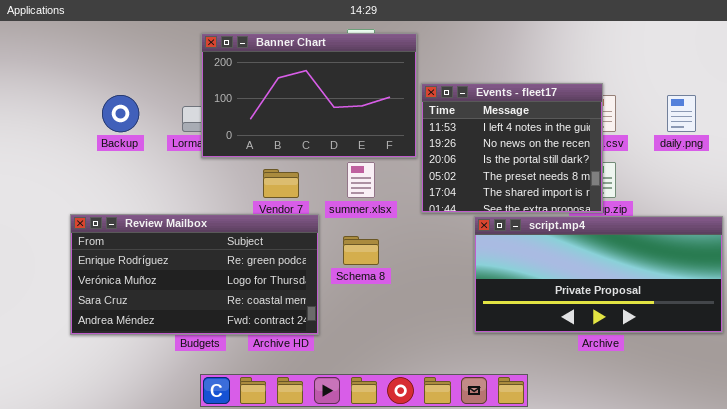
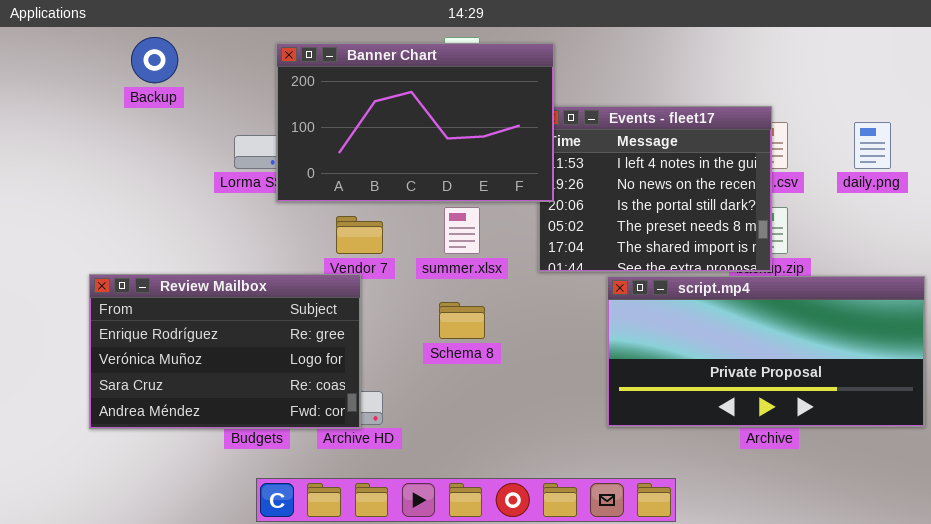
Banner Chart: [201,33,417,158] -> [276,43,554,202], moved
Backup: [102,95,139,132] -> [131,37,178,83], moved
Review Mailbox: [70,214,319,335] -> [89,274,361,429], resized

